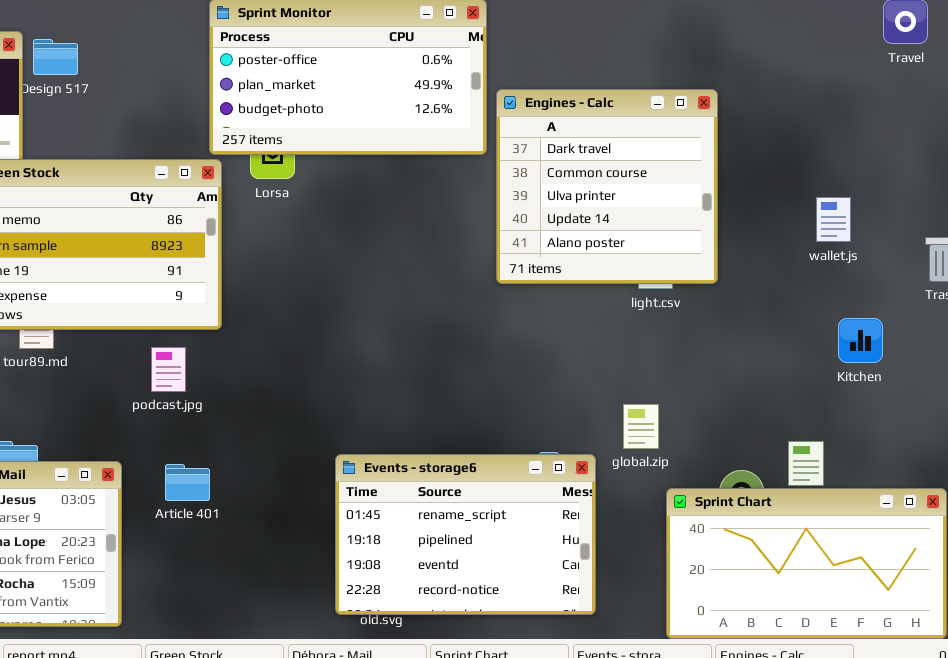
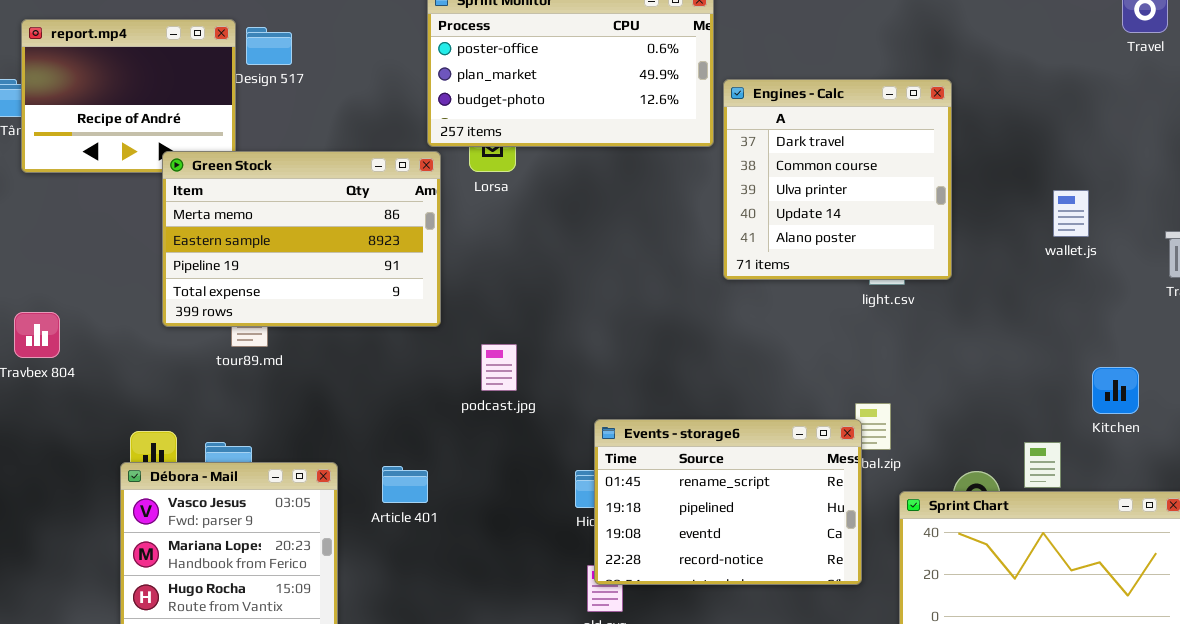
Kitchen: [838,318,883,363] -> [1092,367,1139,414], moved
podcast.jpg: [151,347,186,392] -> [481,344,517,391], moved
Events - storage6: [335,454,596,615] -> [594,419,862,585], moved

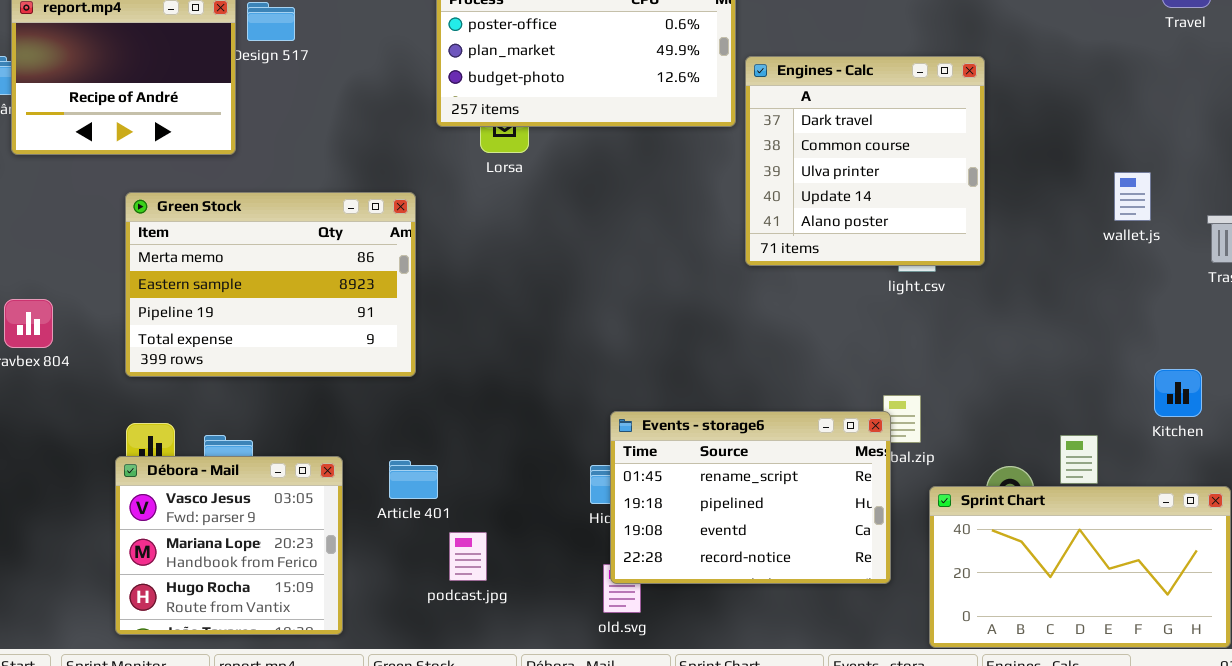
Green Stock: [162,151,441,327] -> [125,192,416,377], moved
wallet.js: [1053,190,1089,237] -> [1114,172,1151,221], moved
podcast.jpg: [481,344,517,391] -> [449,532,487,581], moved
Kitchen: [1092,367,1139,414] -> [1154,369,1202,417], moved

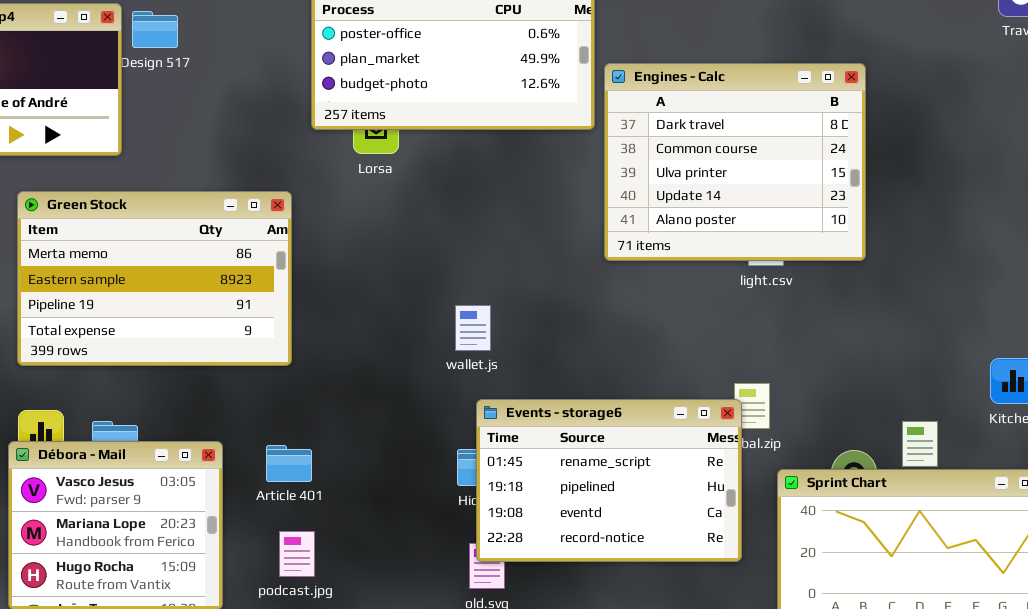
Engines - Calc: [745,56,985,266] -> [604,63,866,261], resized
wallet.js: [1114,172,1151,221] -> [455,305,491,351], moved
podcast.jpg: [449,532,487,581] -> [279,531,315,577], moved

